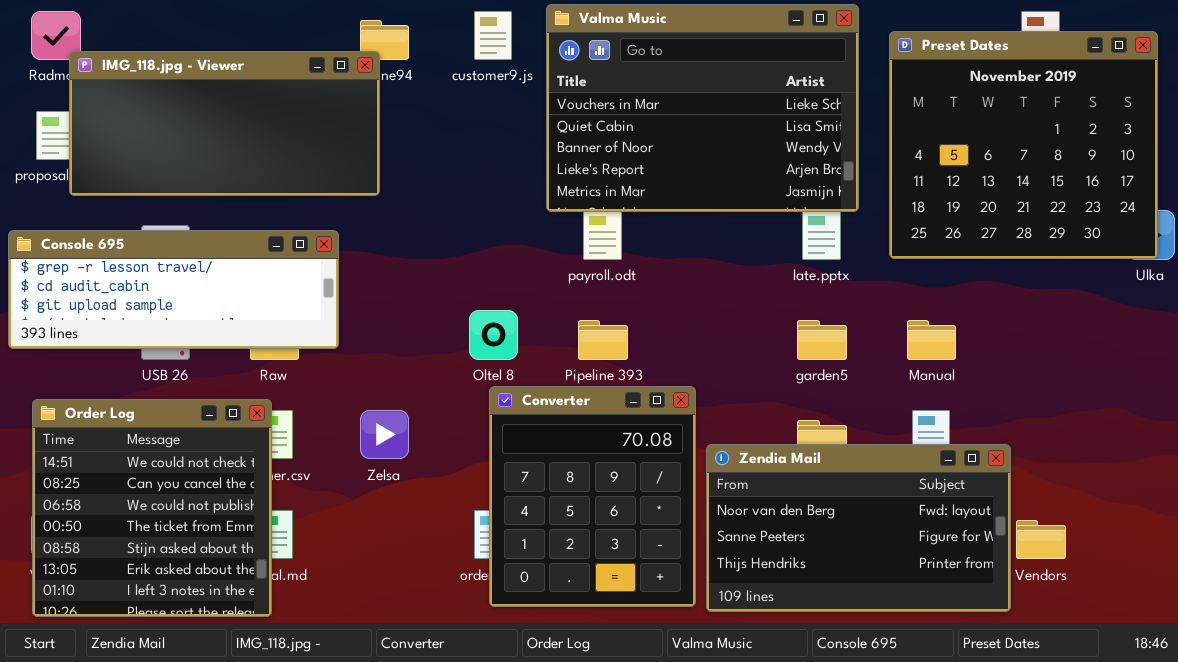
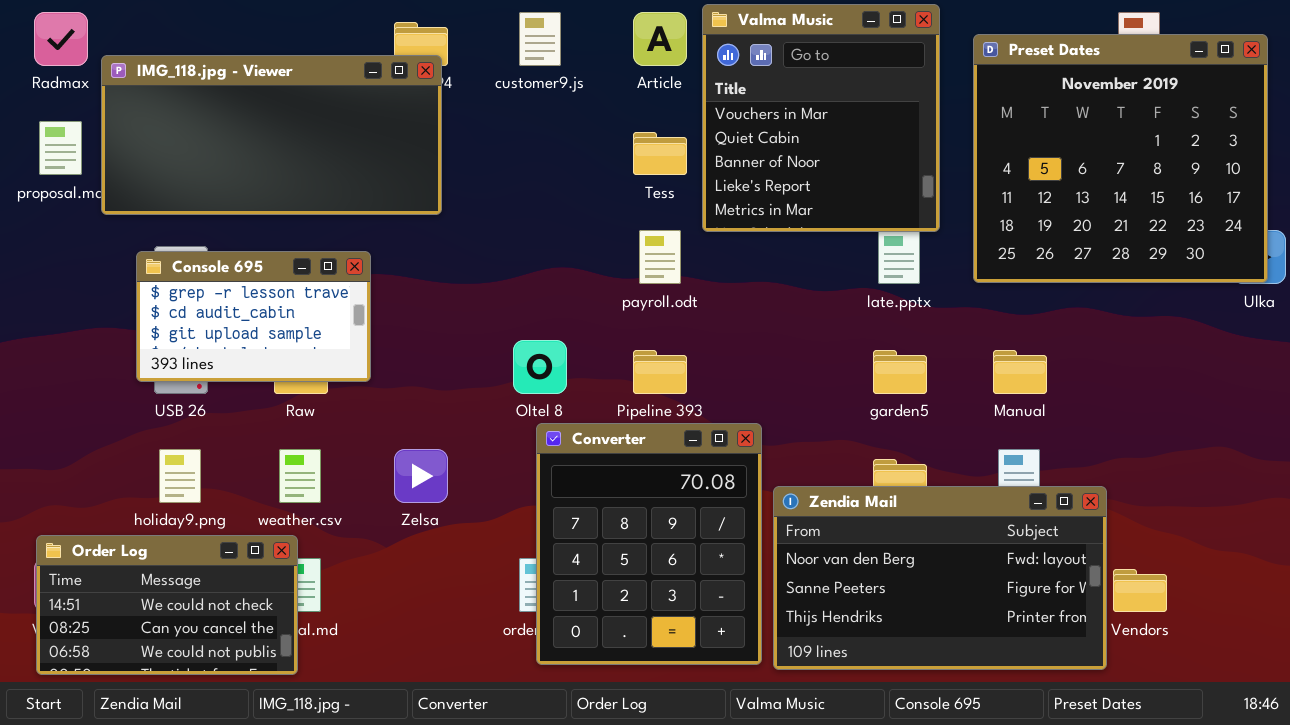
Valma Music: [546,4,859,212] -> [702,4,940,232], resized
IMG_118.jpg - Viewer: [69,51,380,196] -> [101,55,442,215], moved
Console 695: [8,230,339,349] -> [136,251,371,382], resized
Order Log: [32,399,272,617] -> [36,535,298,675], resized

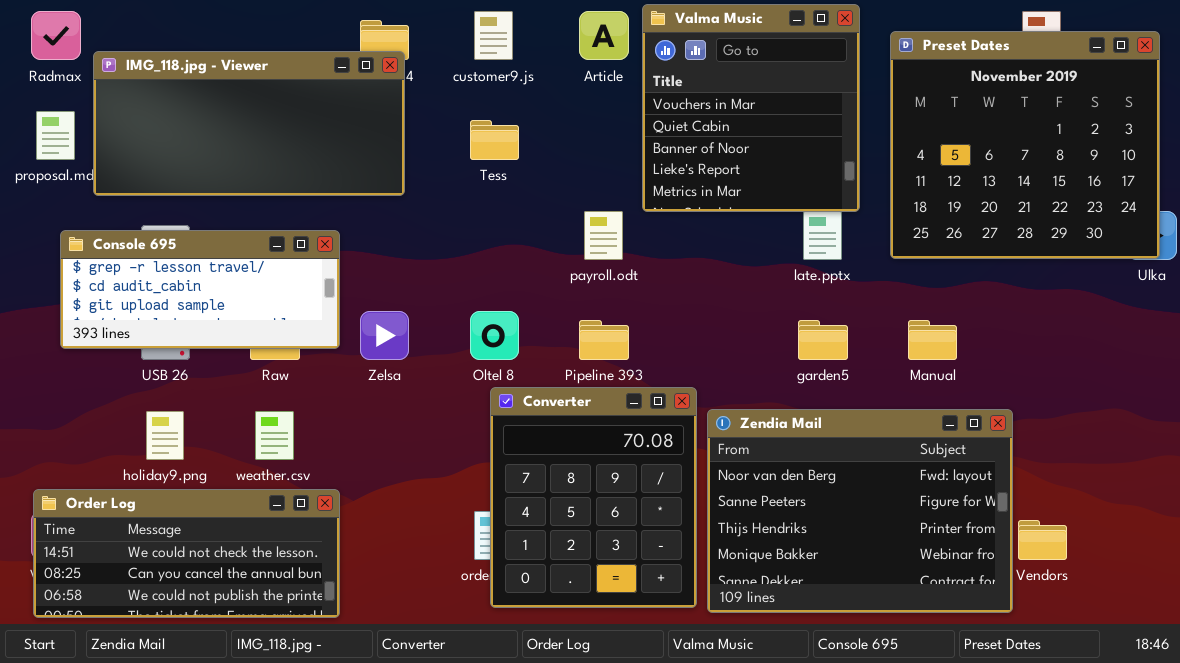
Tess: [633,132,687,175] -> [470,120,519,160], moved
Console 695: [136,251,371,382] -> [60,230,340,349], resized
Zelsa: [394,449,448,503] -> [360,311,409,360], moved
Zendia Mail: [773,486,1107,670] -> [707,409,1013,613], resized
Order Log: [36,535,298,675] -> [33,489,340,618], resized

